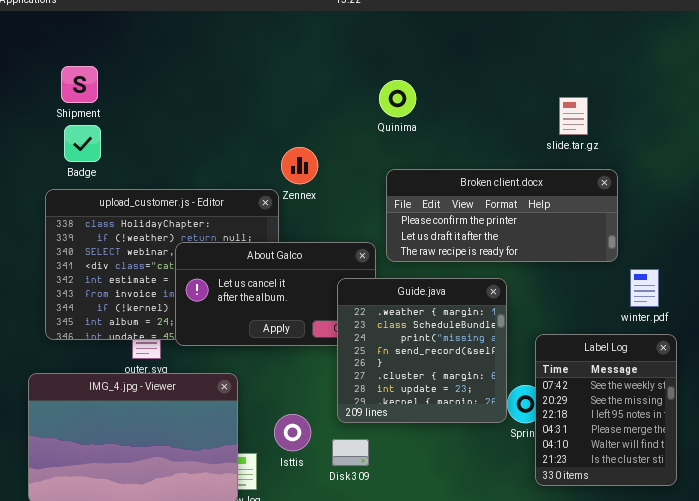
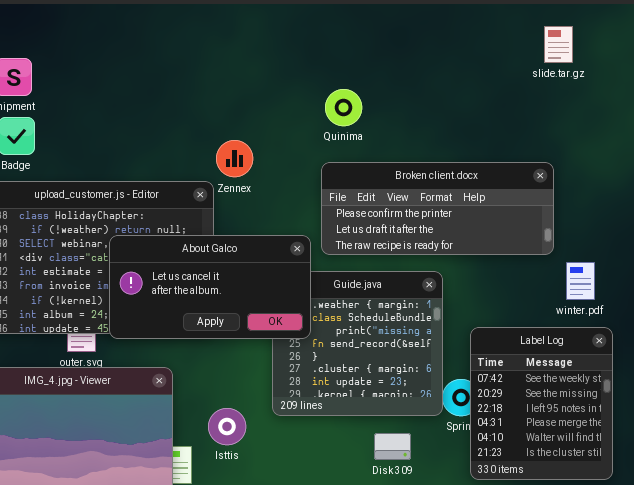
Quinima: [379,80,416,117] -> [325,89,362,126], moved
slide.tar.gz: [559,97,588,135] -> [544,26,573,63], moved
About Galco: [175,242,376,346] -> [109,235,311,339], raised
Disk 309: [332,439,369,466] -> [374,433,411,460], moved

